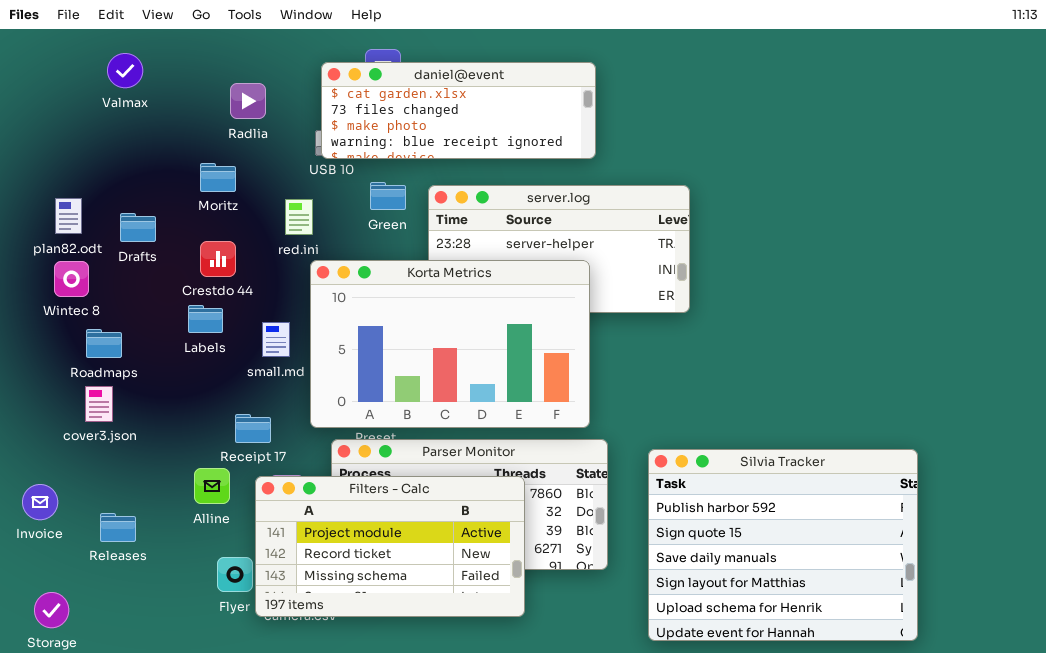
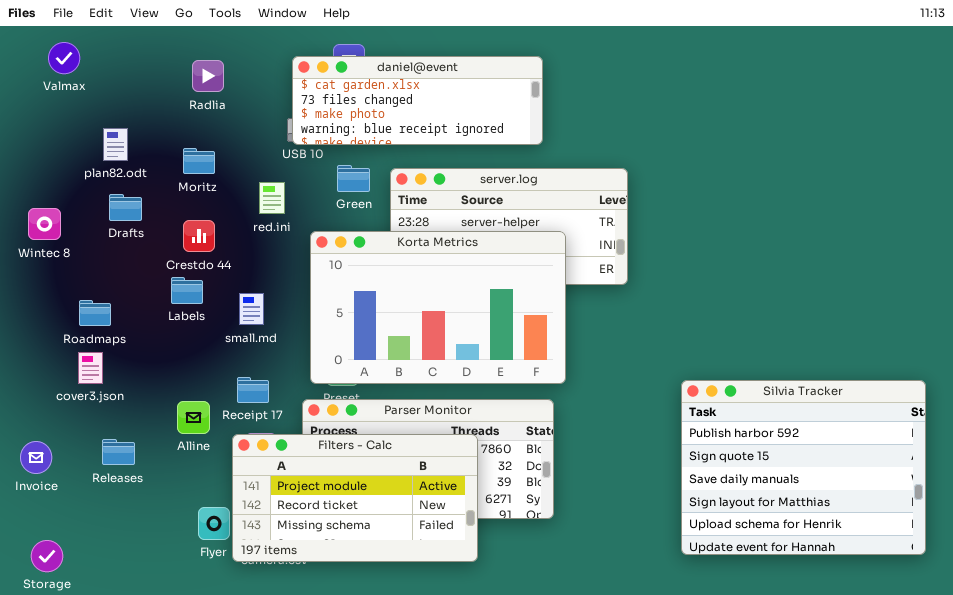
Valmax: [107,53,143,88] -> [48,42,80,74], moved
Radlia: [230,83,266,119] -> [192,60,224,92], moved
plan82.odt: [55,198,82,234] -> [103,128,128,161], moved
Korta Metrics: [310,260,590,428] -> [310,231,566,384], moved
Wintec 8: [54,261,89,297] -> [28,208,61,240], moved
Receipt 17: [235,414,271,443] -> [237,377,269,403], moved
Silvia Tracker: [648,449,918,641] -> [681,380,926,555], moved
Alline: [194,468,230,504] -> [177,401,210,434], moved
Releases: [100,513,136,542] -> [102,439,135,465], moved

